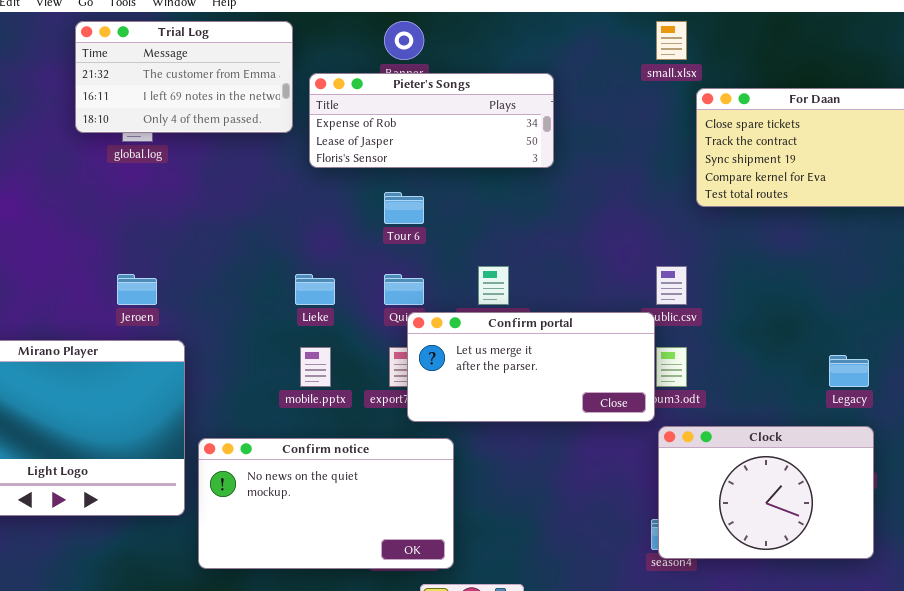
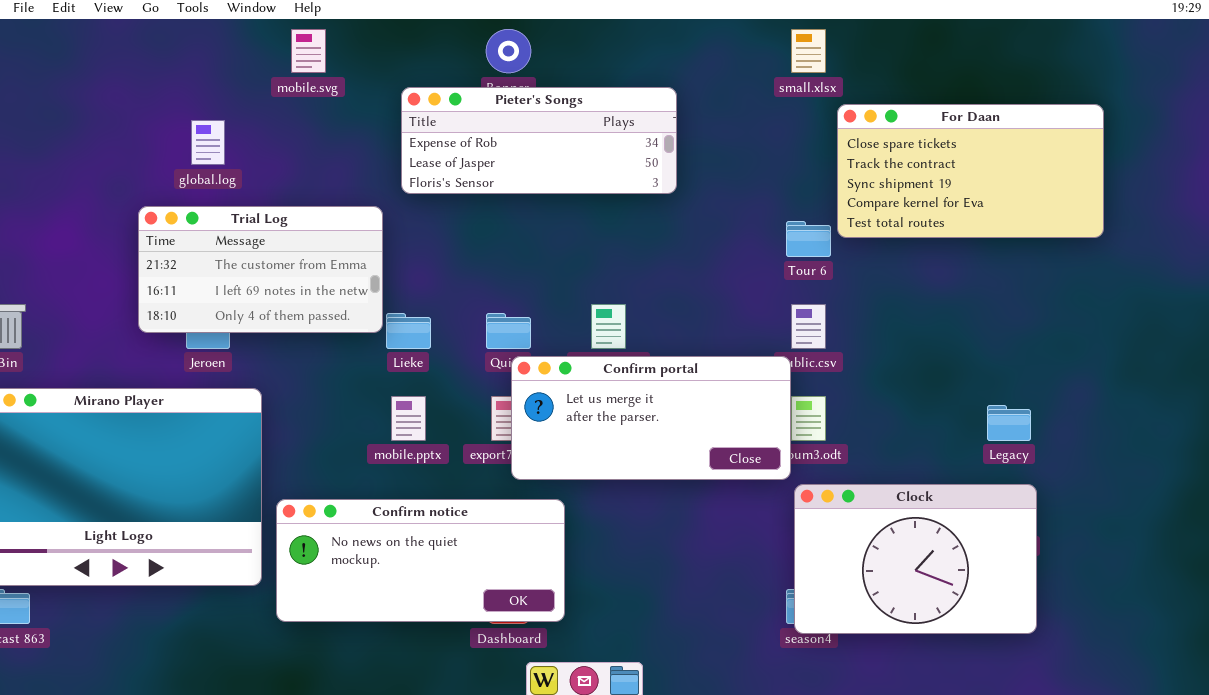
Trial Log: [75,21,293,133] -> [138,206,383,333], moved
Tour 6: [384,192,424,224] -> [786,221,831,257], moved
Confirm notice: [198,438,454,569] -> [276,499,565,622], resized

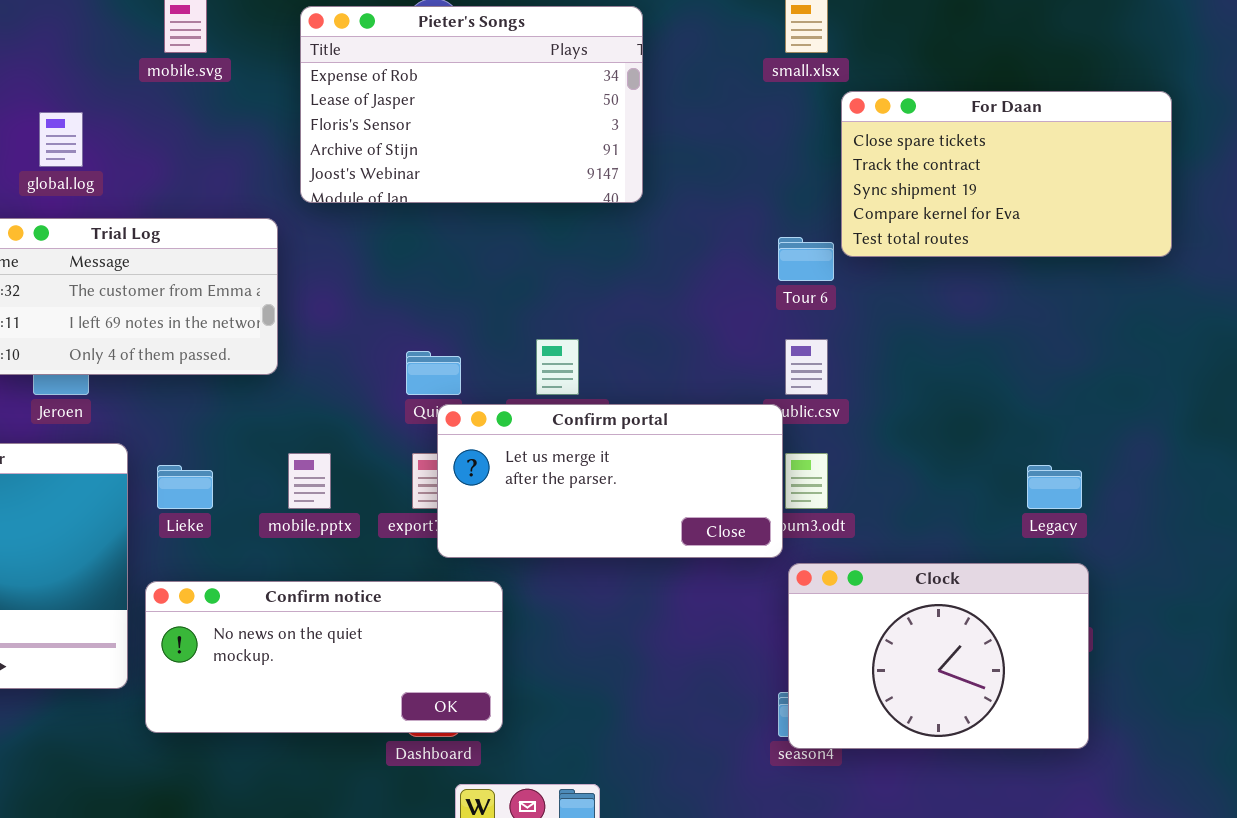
Pieter's Songs: [401,87,677,194] -> [300,6,643,203], resized
Lieke: [386,313,431,349] -> [157,465,213,509], moved

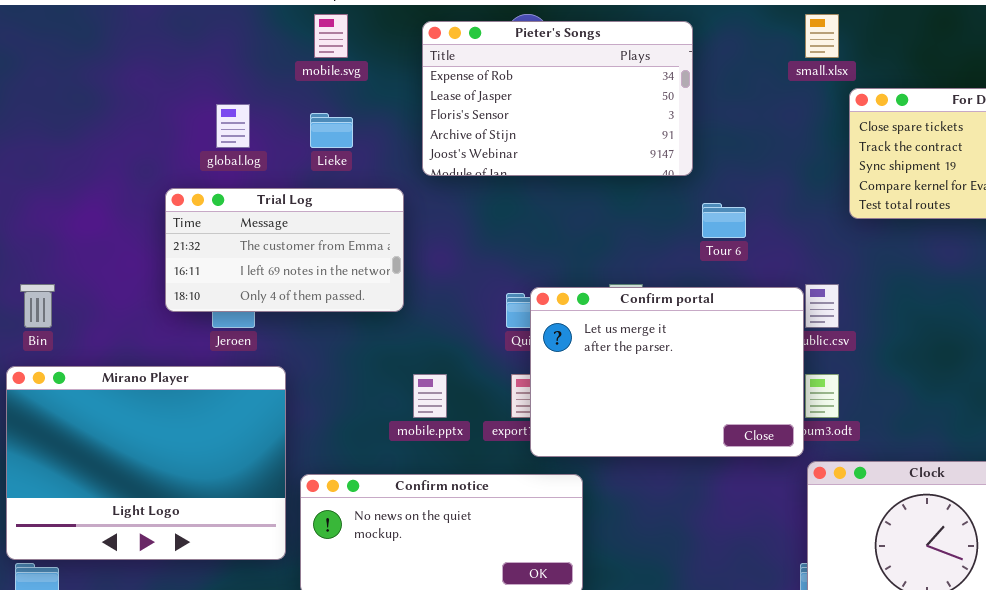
Tour 6: [778,237,834,281] -> [702,203,746,238], moved
Confirm portal: [437,404,783,558] -> [530,287,804,457], resized
Lieke: [157,465,213,509] -> [310,113,353,148], moved

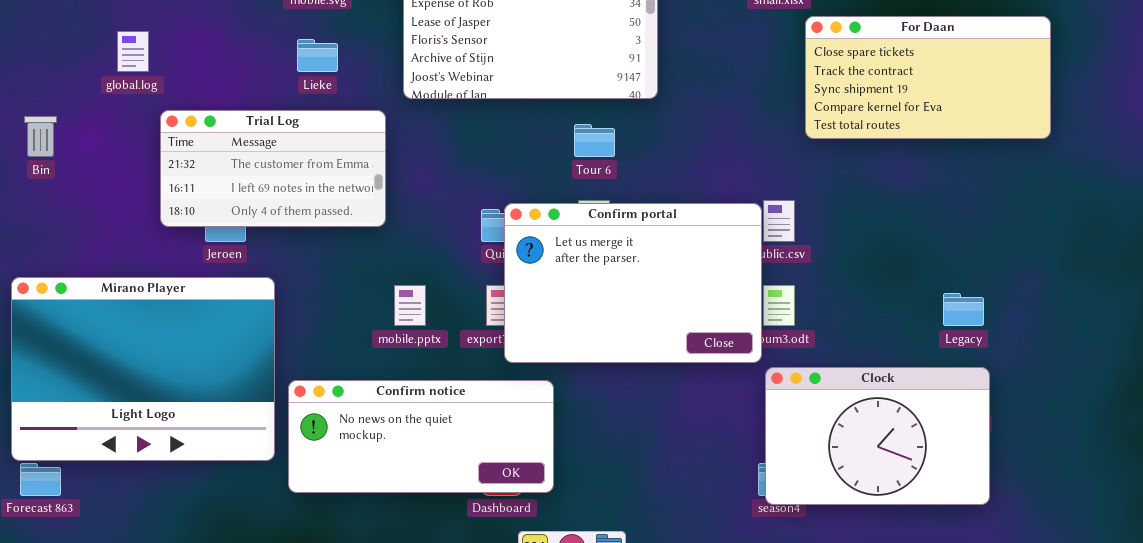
global.log: [216,104,250,148] -> [117,31,149,72], moved
Tour 6: [702,203,746,238] -> [574,124,615,157], moved
Bin: [20,284,55,328] -> [24,116,57,157], moved

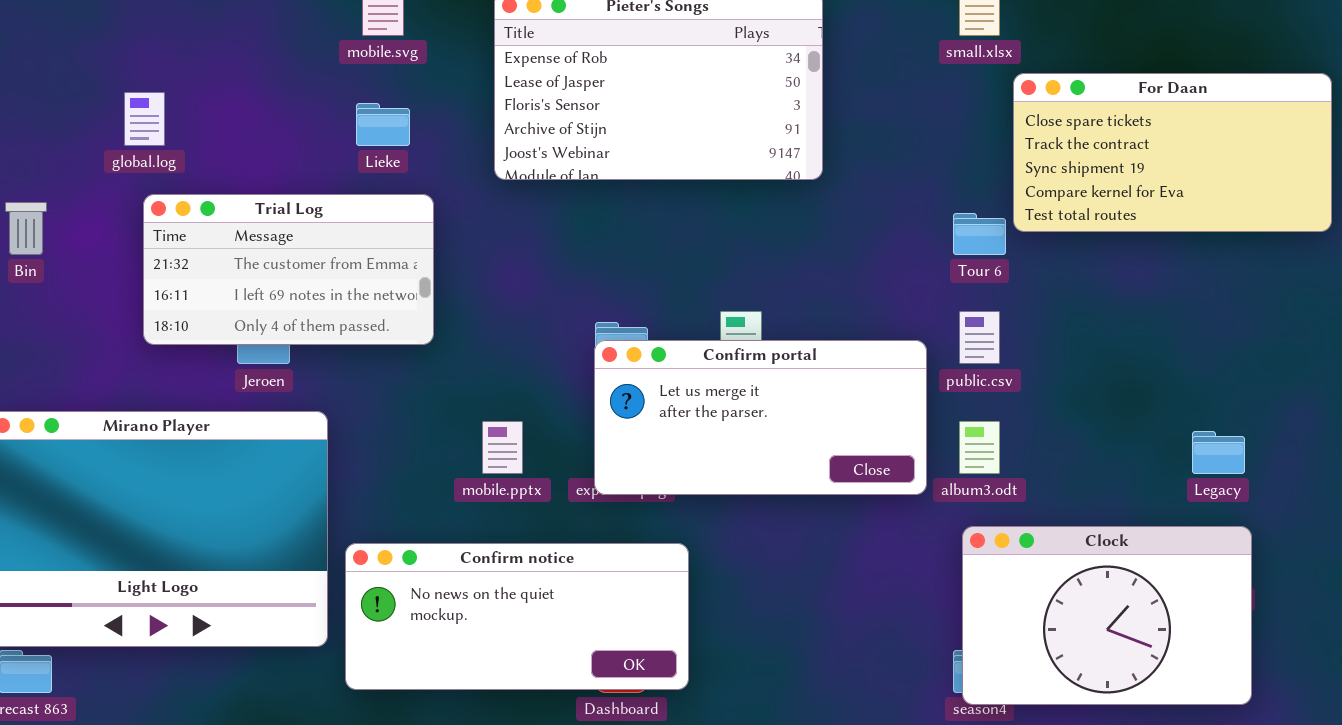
Trial Log: [160,110,386,227] -> [143,194,434,345], moved
Tour 6: [574,124,615,157] -> [953,213,1006,255], moved
Confirm portal: [504,203,762,363] -> [594,340,927,495], moved, resized

